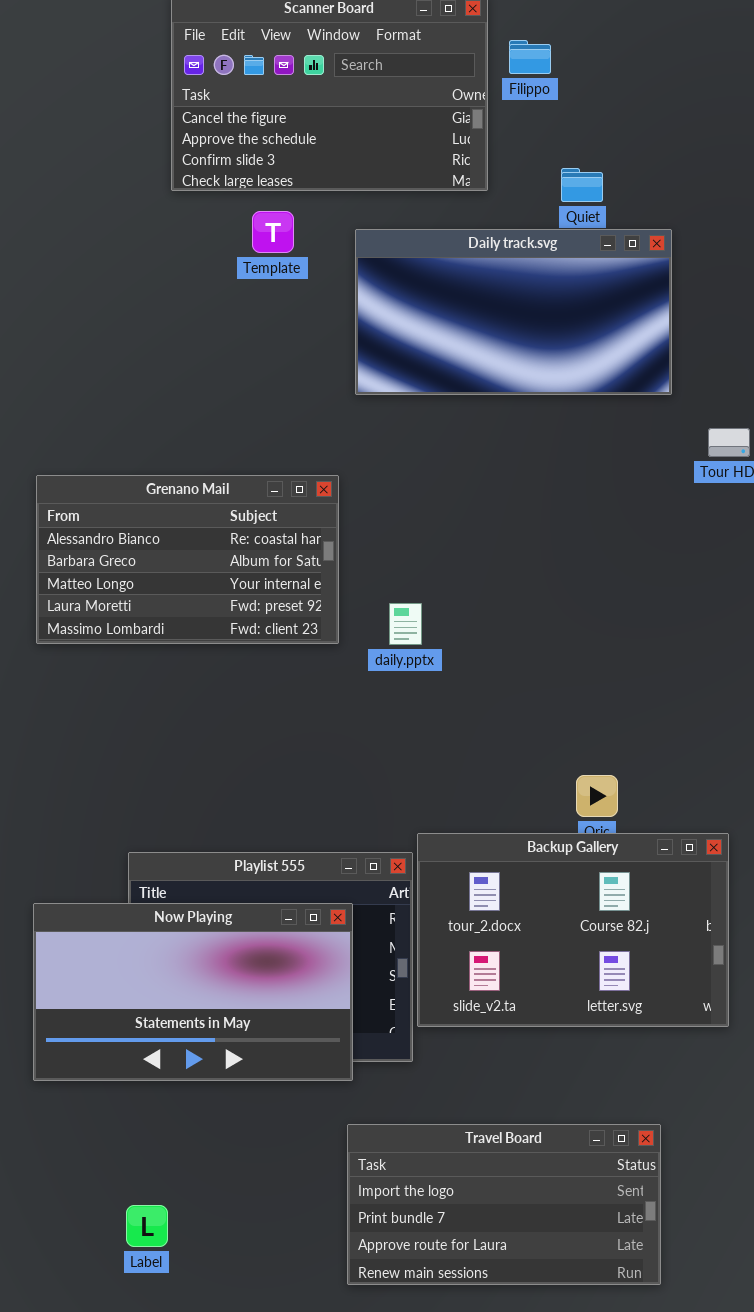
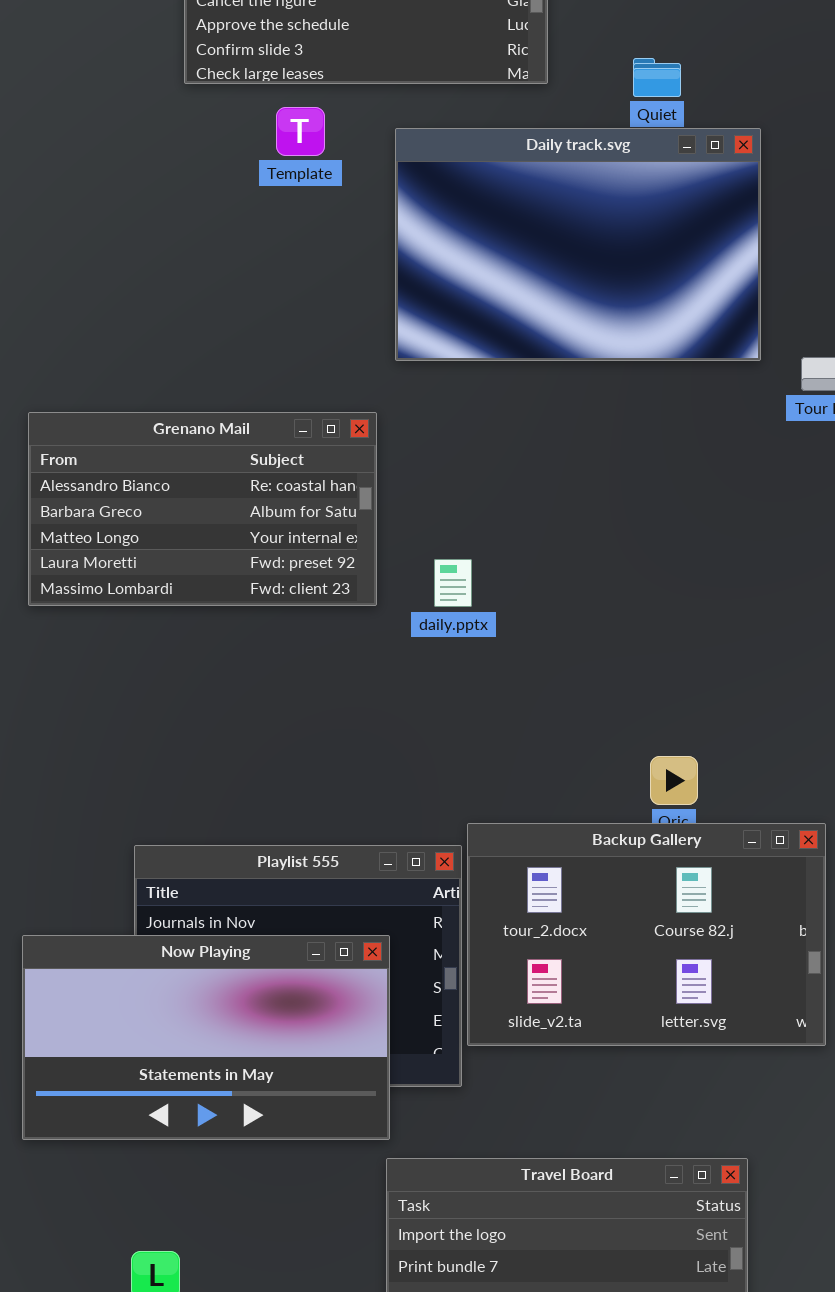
Daily track.svg: [355,229,672,395] -> [395,128,761,361], resized
Now Playing: [33,903,353,1081] -> [22,935,390,1140], moved

